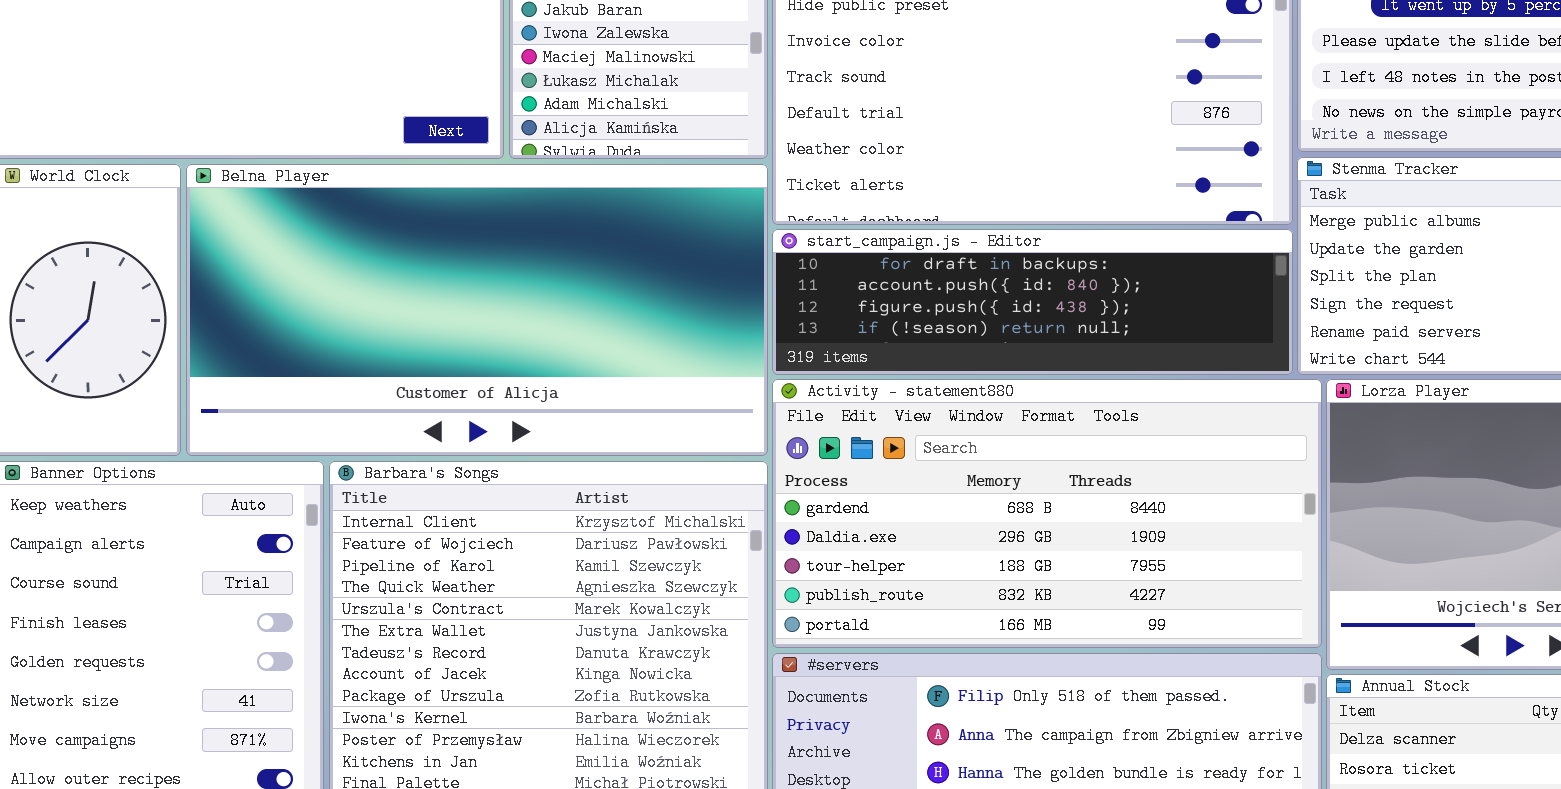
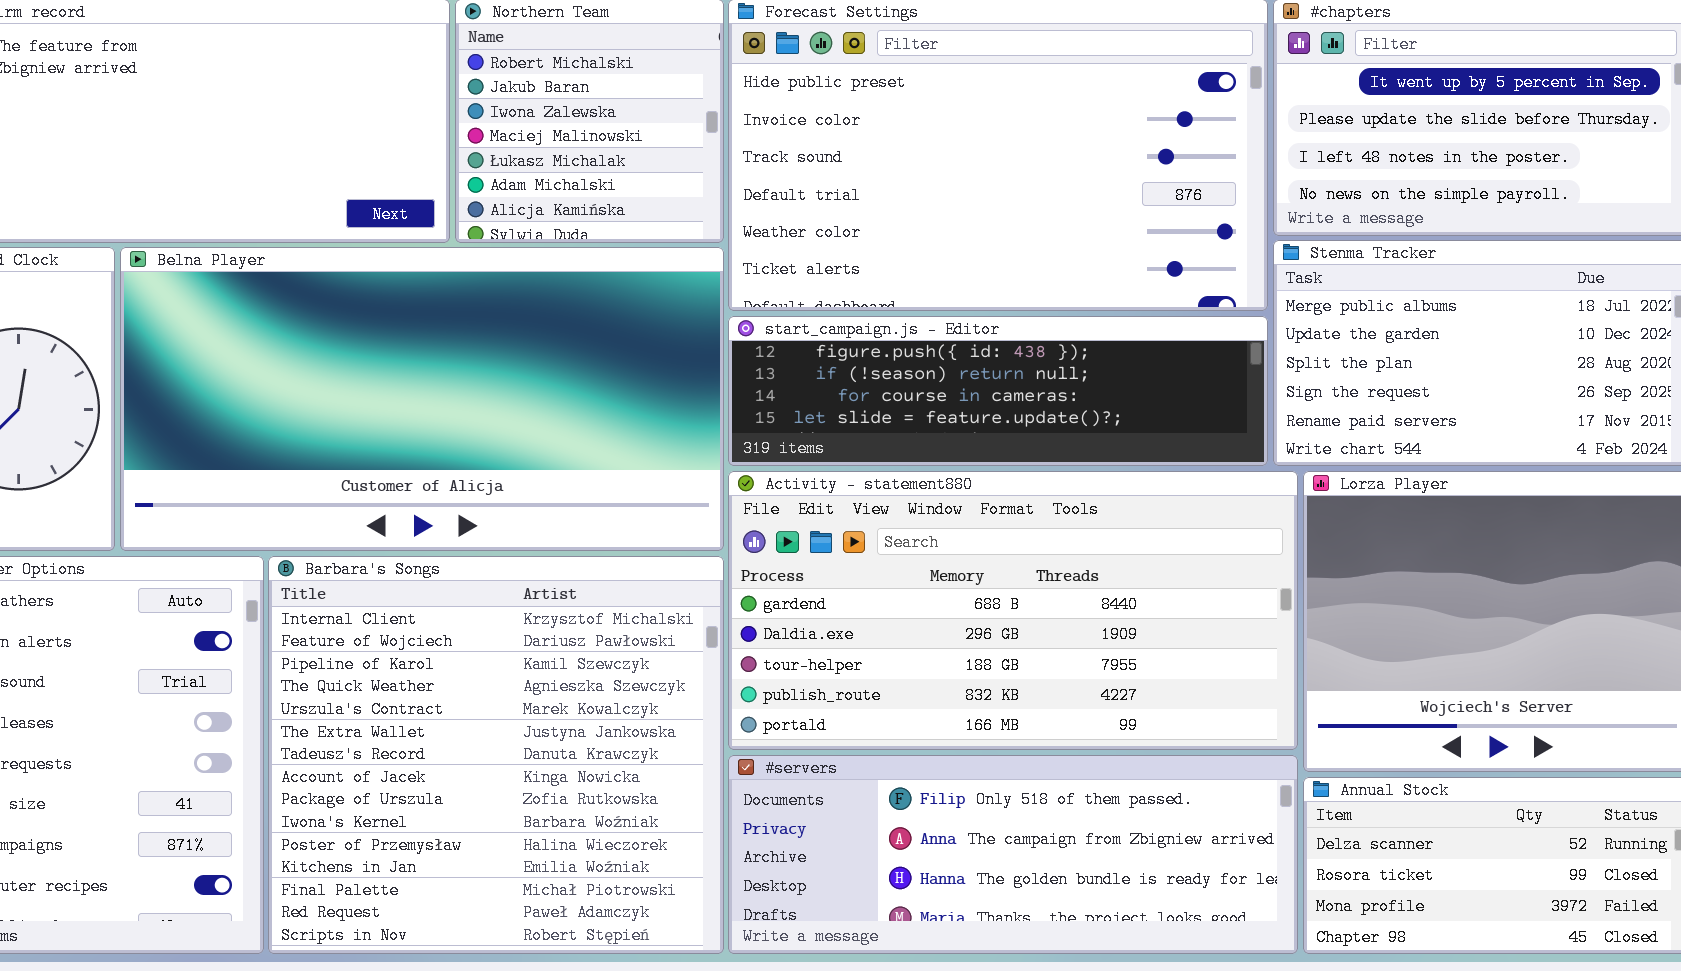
start_campaign.js - Editor: [772,229,1293,375] -> [728,316,1268,466], scrolled down 2 rows

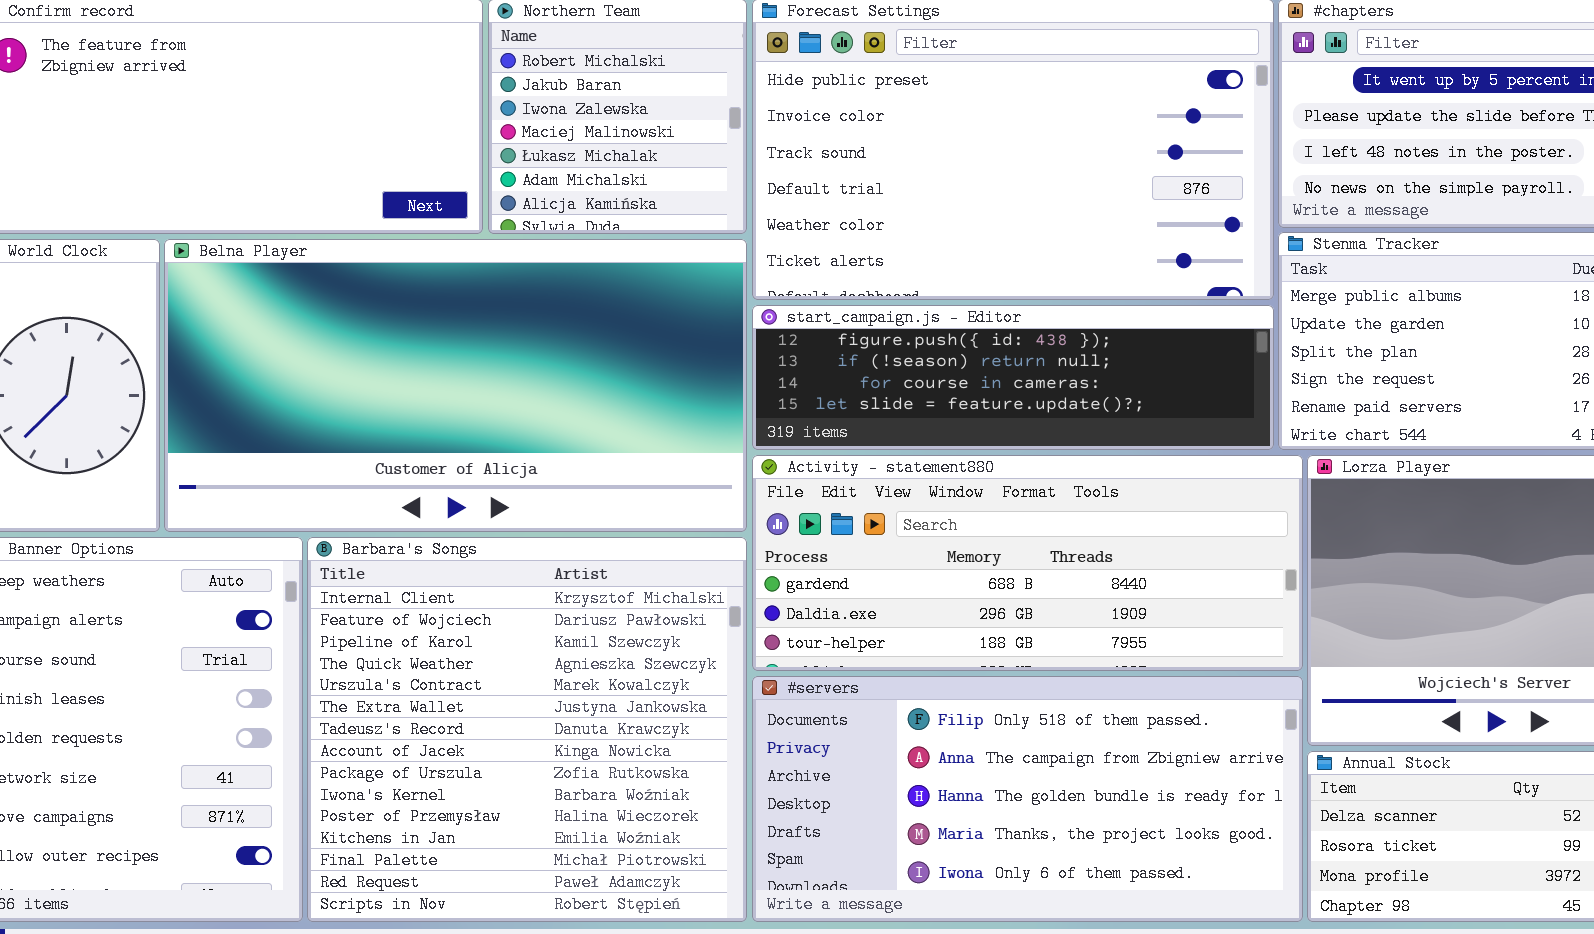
Activity - statement880: [728,471,1298,750] -> [752,455,1303,671], resized
#servers: [728,755,1298,954] -> [752,676,1303,922], resized

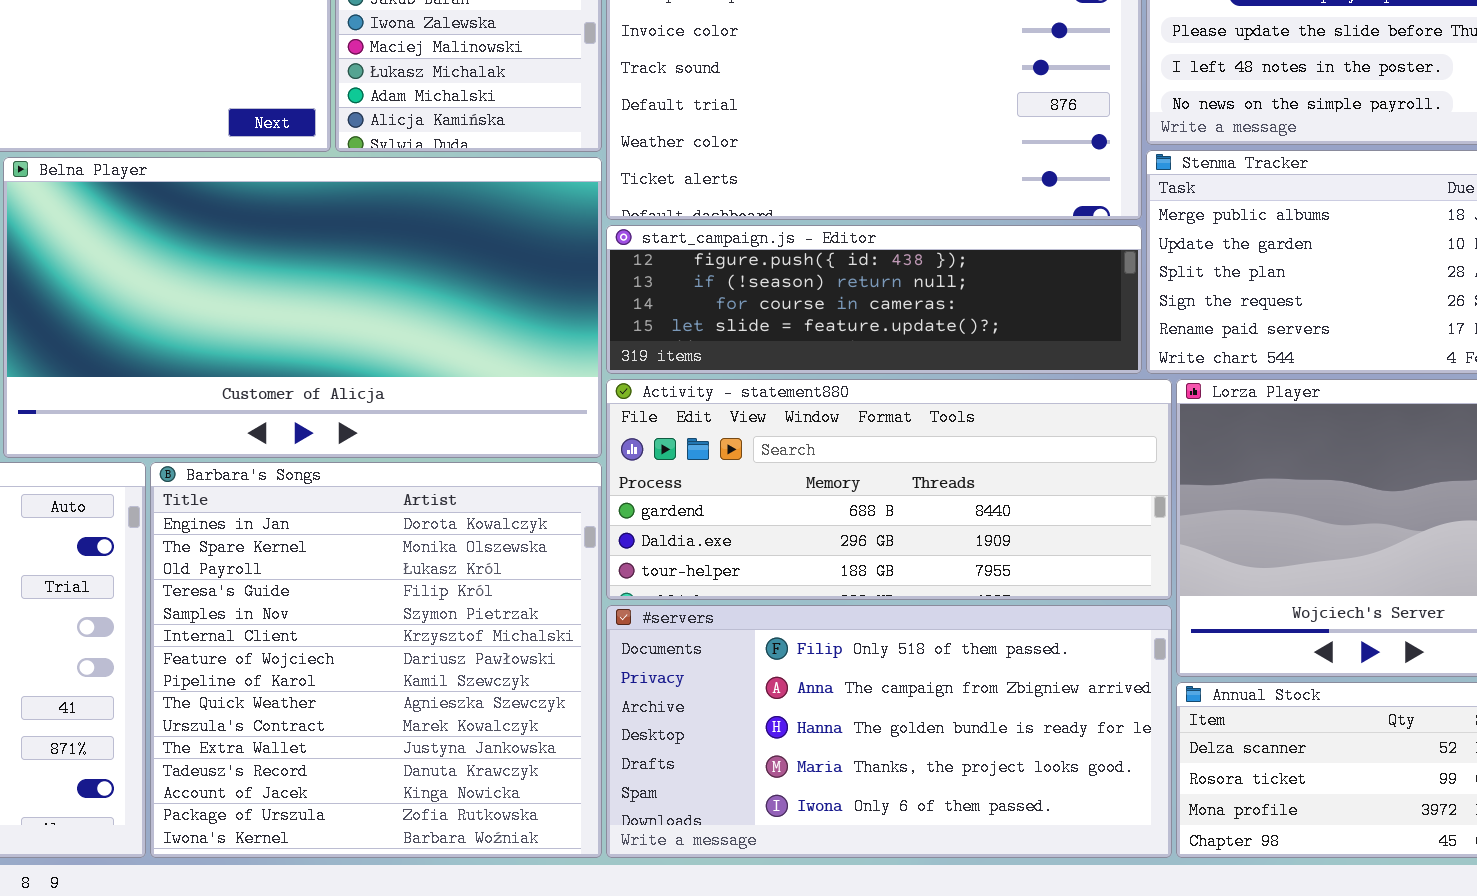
Barbara's Songs: [307,537,747,922] -> [150,462,602,858], scrolled up 5 rows

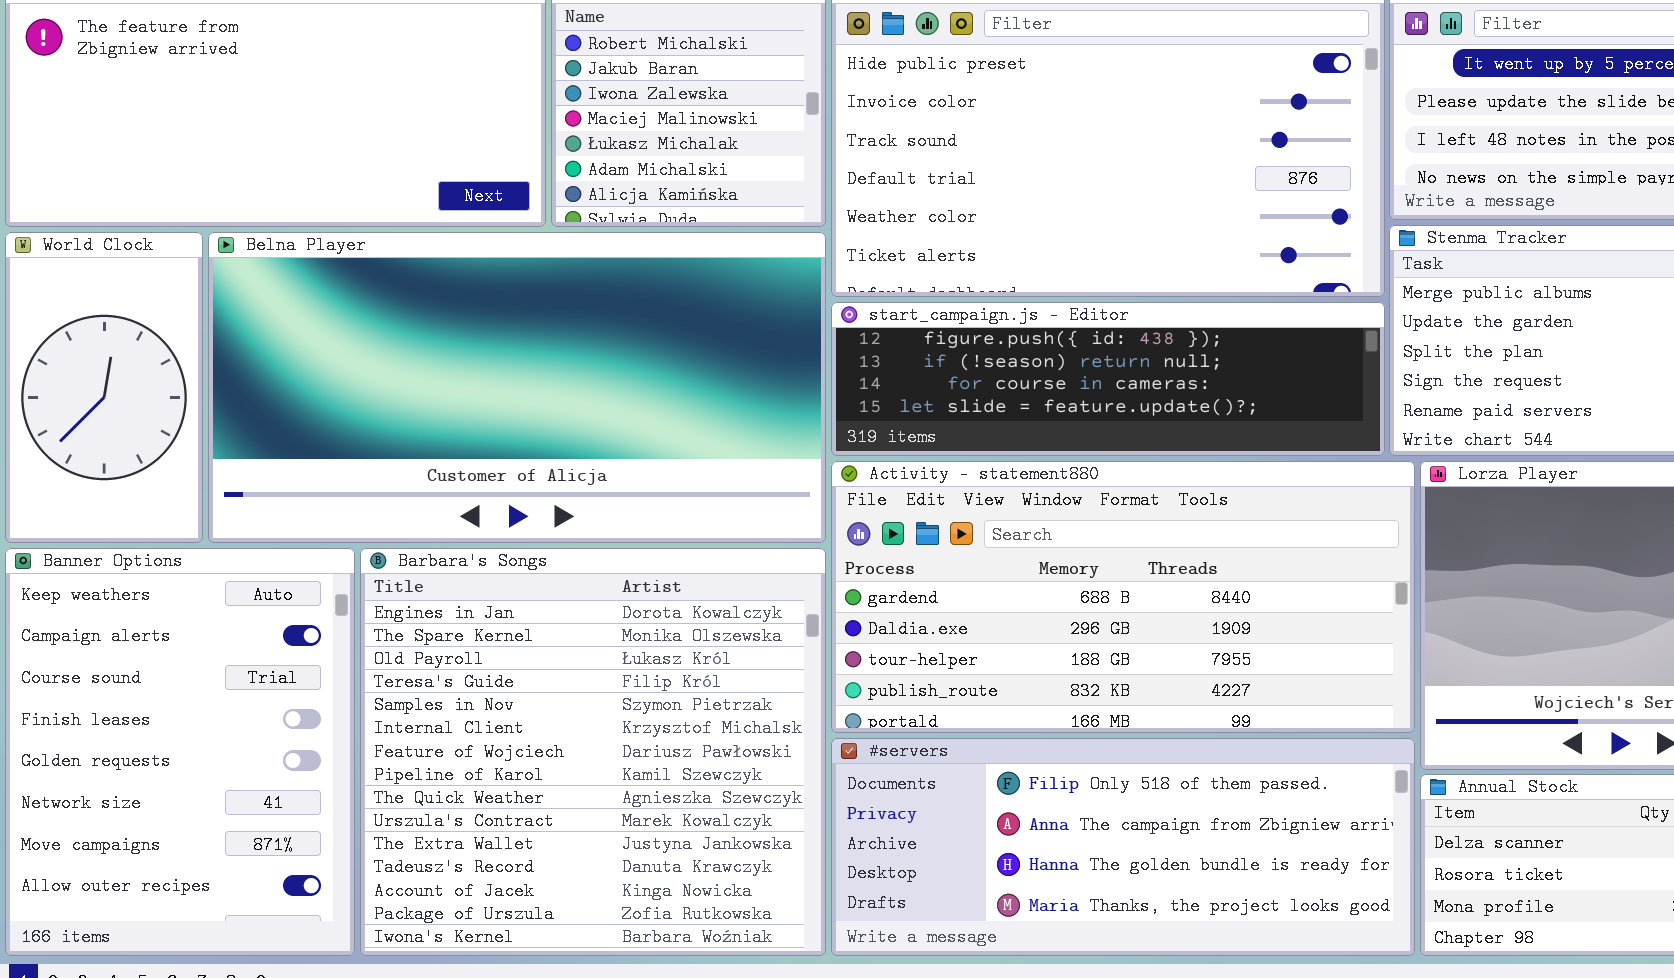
Activity - statement880: [606,379,1172,600] -> [831,461,1415,733], resized
#servers: [606,605,1172,858] -> [831,738,1415,956], resized

